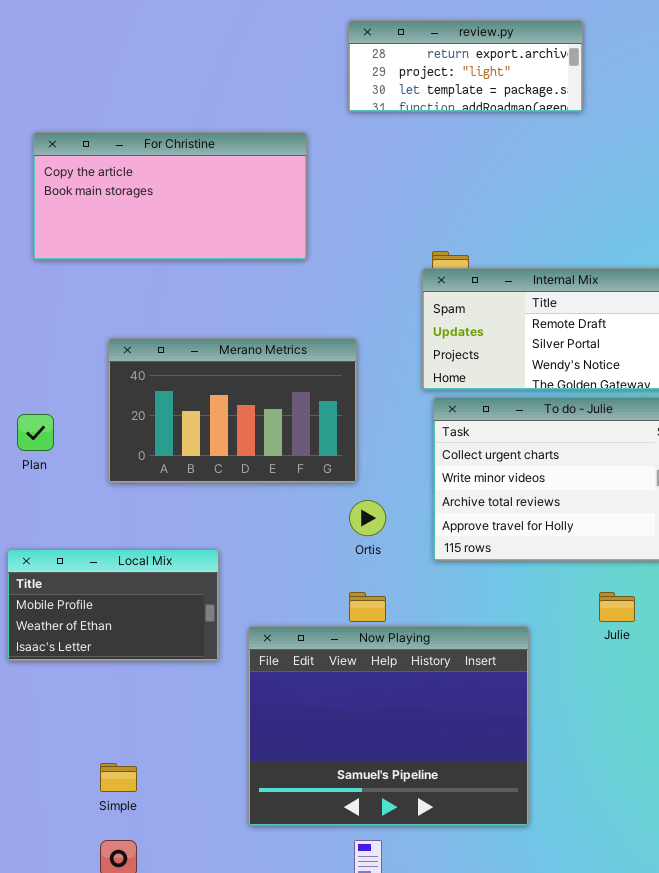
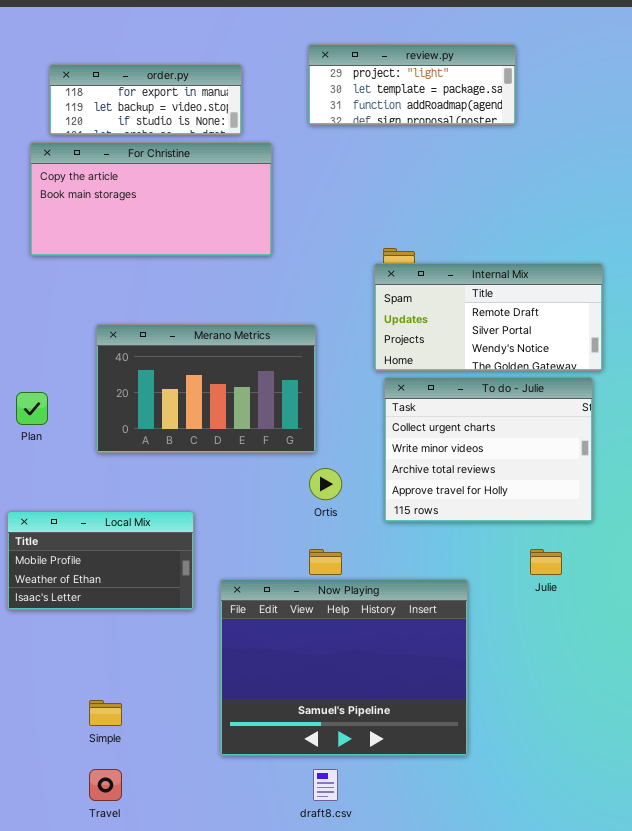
review.py: [348,20,583,112] -> [308,44,516,125], scrolled down 1 row
order.py: none -> [49,64,242,135], opened

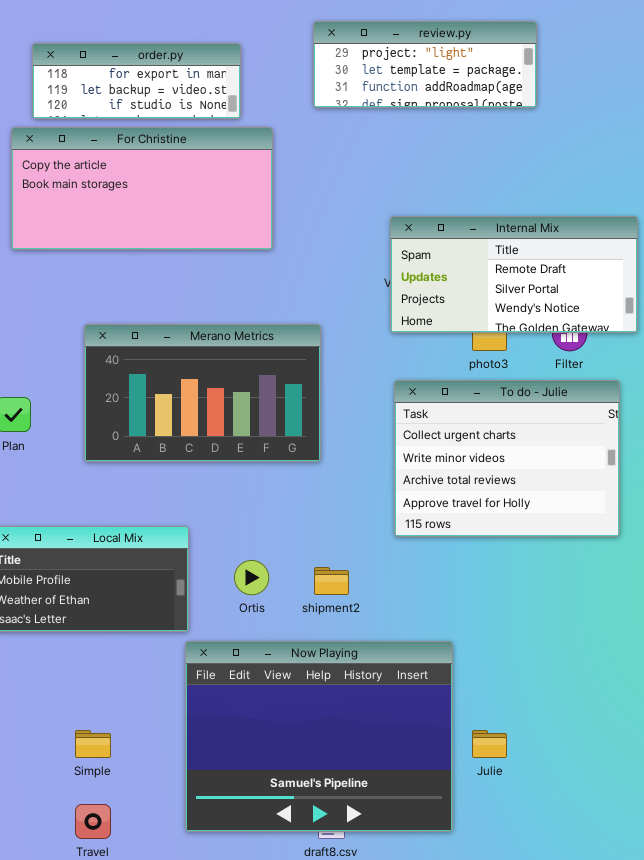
Internal Mix: [374,263,603,371] -> [390,216,638,333], moved
Ortis: [309,468,342,500] -> [234,560,269,595], moved
Julie: [530,549,562,575] -> [472,730,507,758], moved
Now Playing: [220,579,468,756] -> [185,641,453,832], moved

